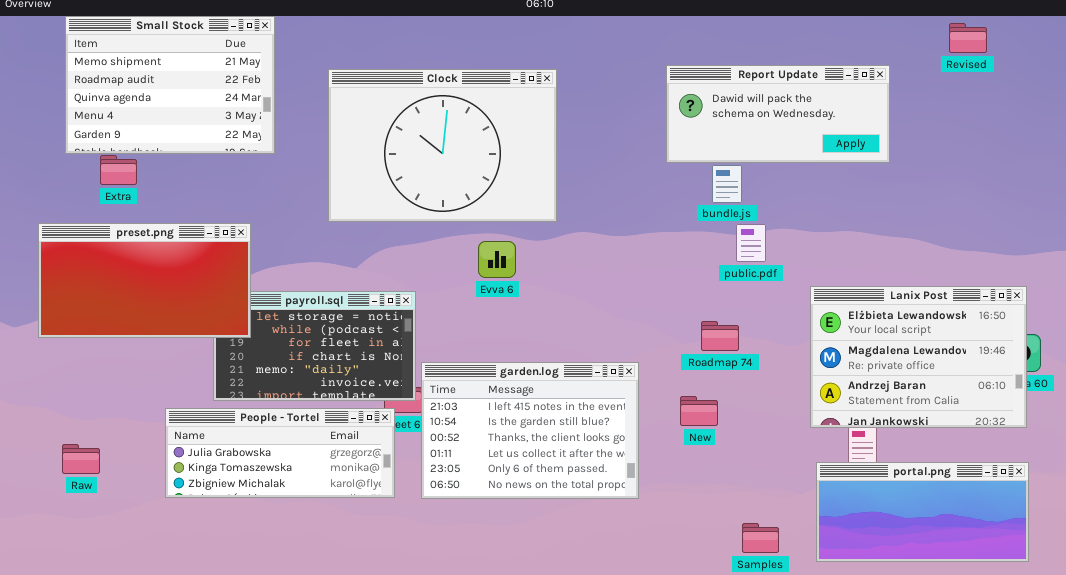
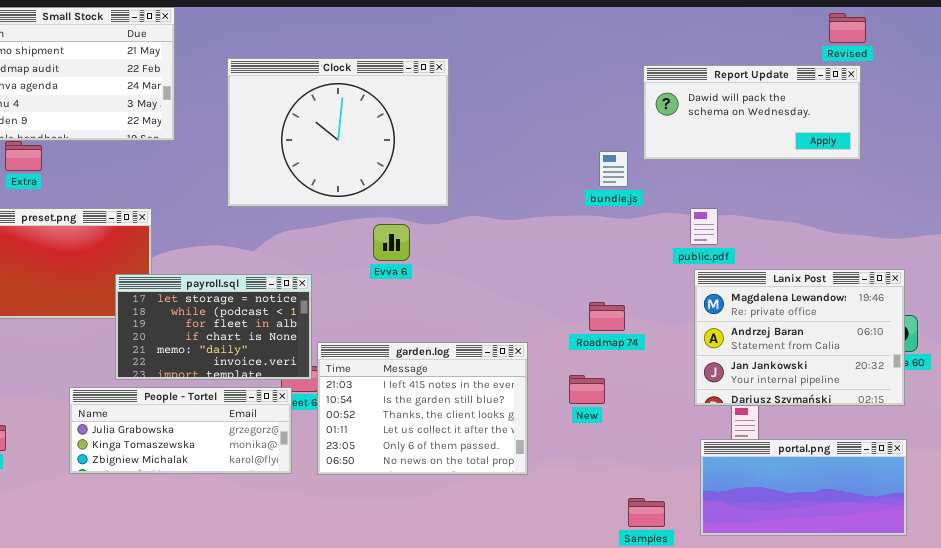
Report Update: [666,65,890,163] -> [643,65,861,160], moved
public.pdf: [736,224,766,262] -> [690,208,718,245], moved
Lanix Post: [810,286,1027,428] -> [694,269,905,406], scrolled down 1 row
payroll.sql: [213,291,416,401] -> [115,274,312,380], raised

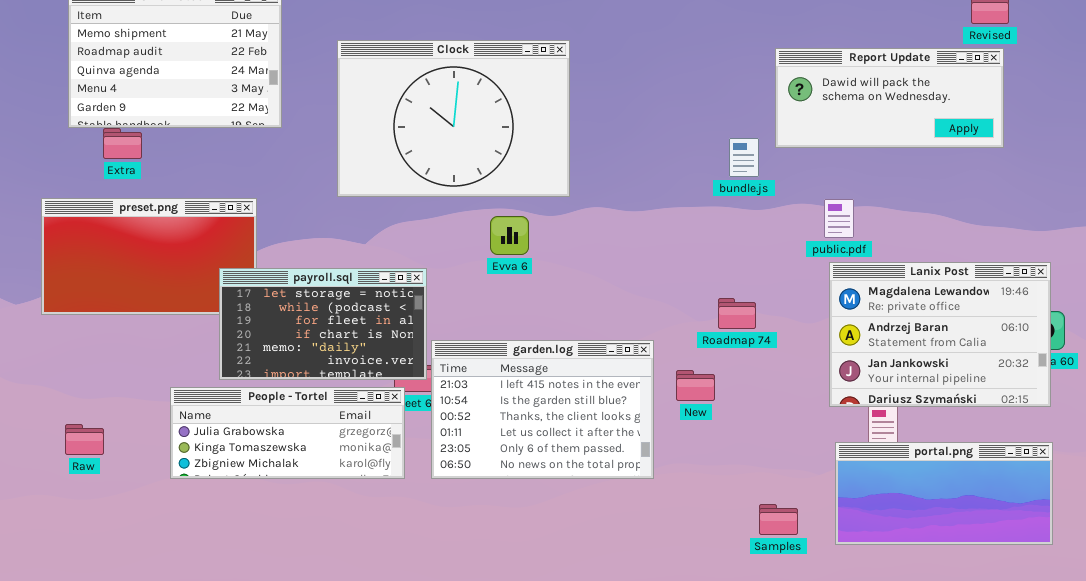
New: [569,375,605,404] -> [676,370,715,401], moved

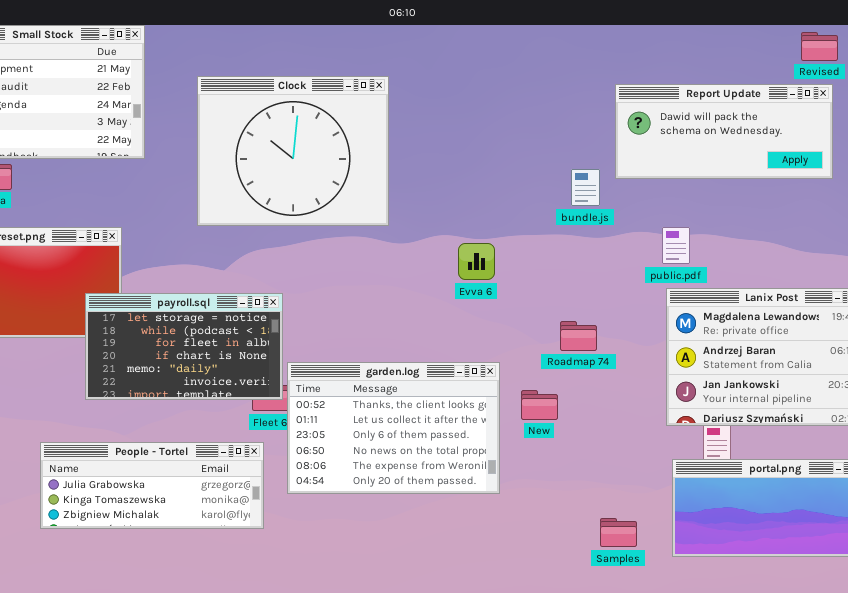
Clock: [337,40,570,197] -> [197,76,389,226], resized
Evva 6: [490,216,529,255] -> [458,243,495,280], moved
garden.log: [431,340,654,479] -> [287,362,500,494], scrolled down 2 rows
People - Tortel: [170,387,405,479] -> [40,442,264,529], moved

